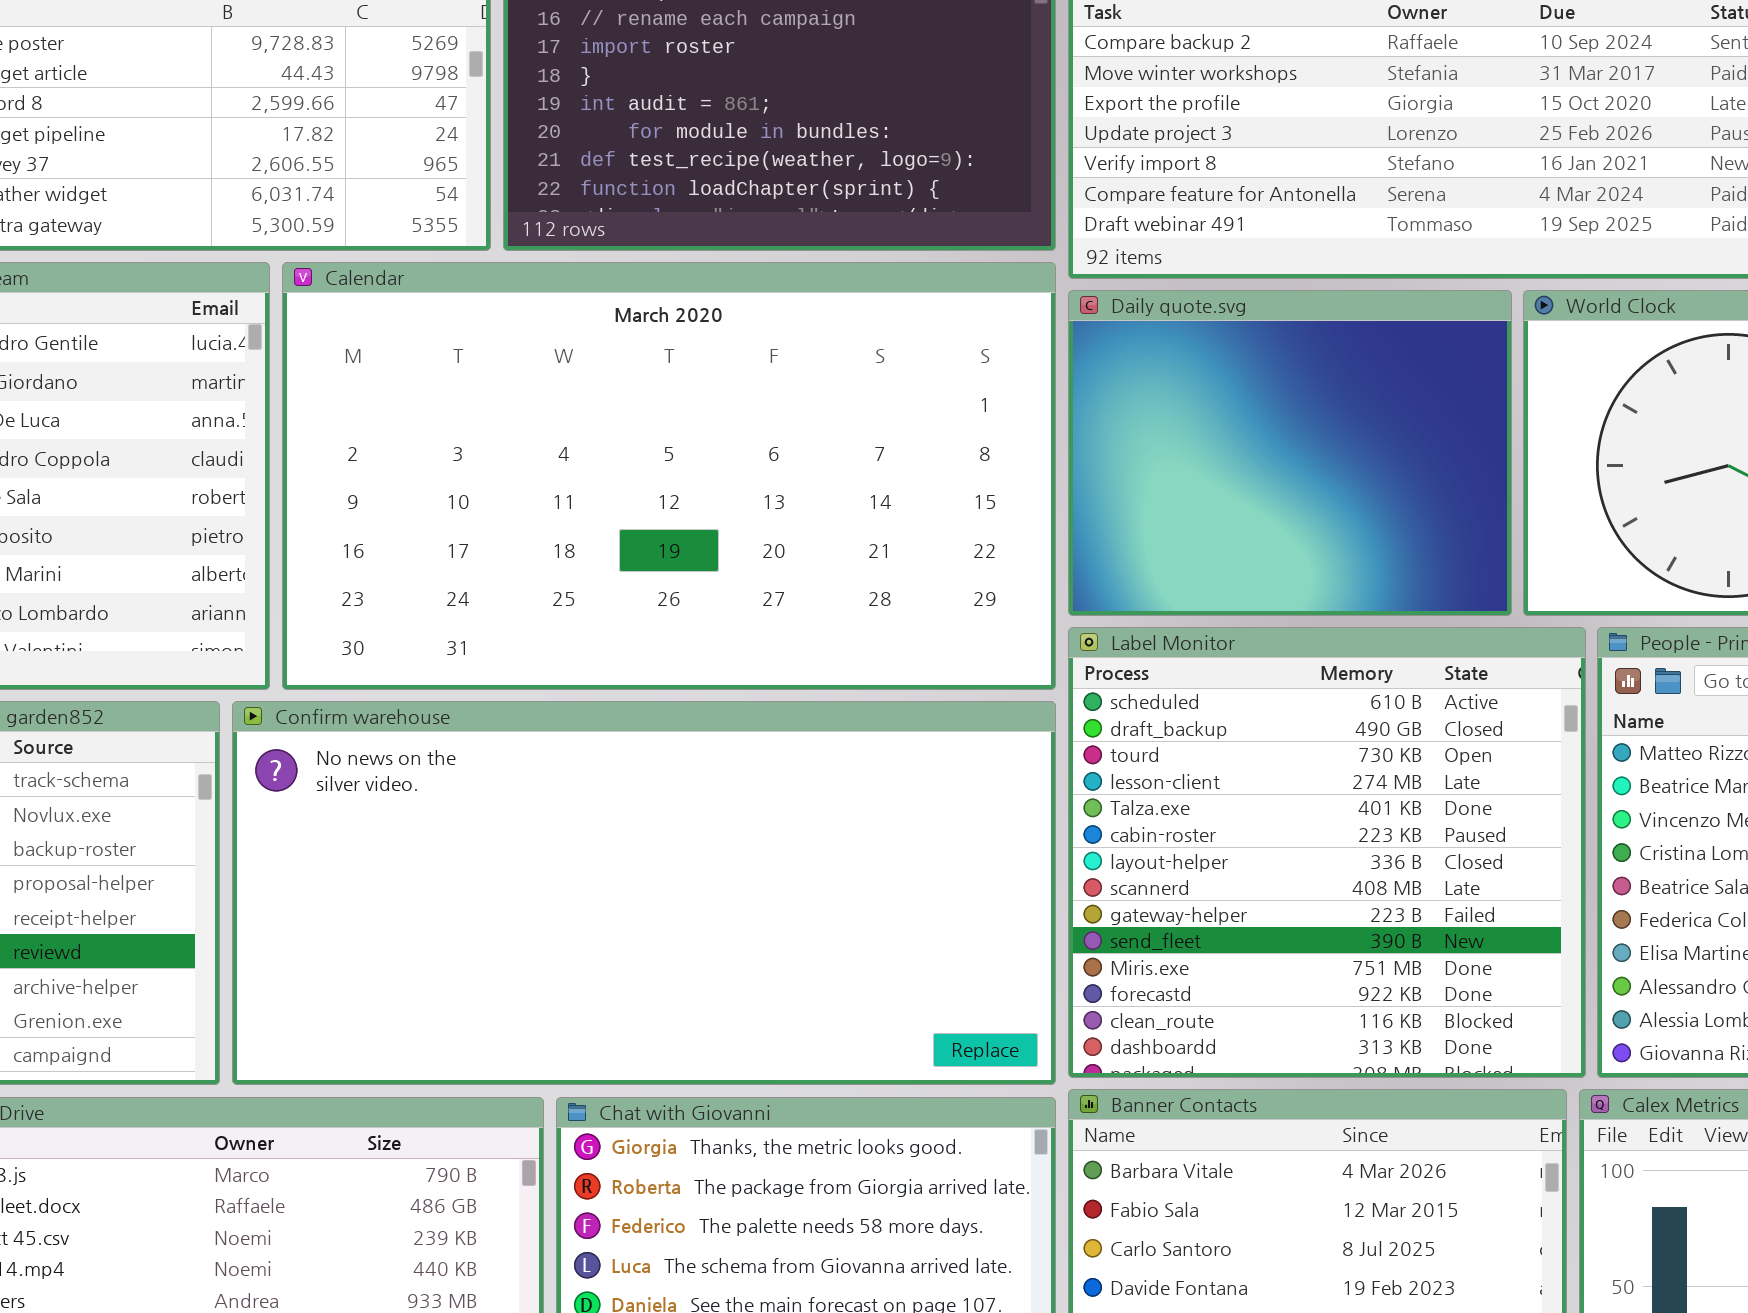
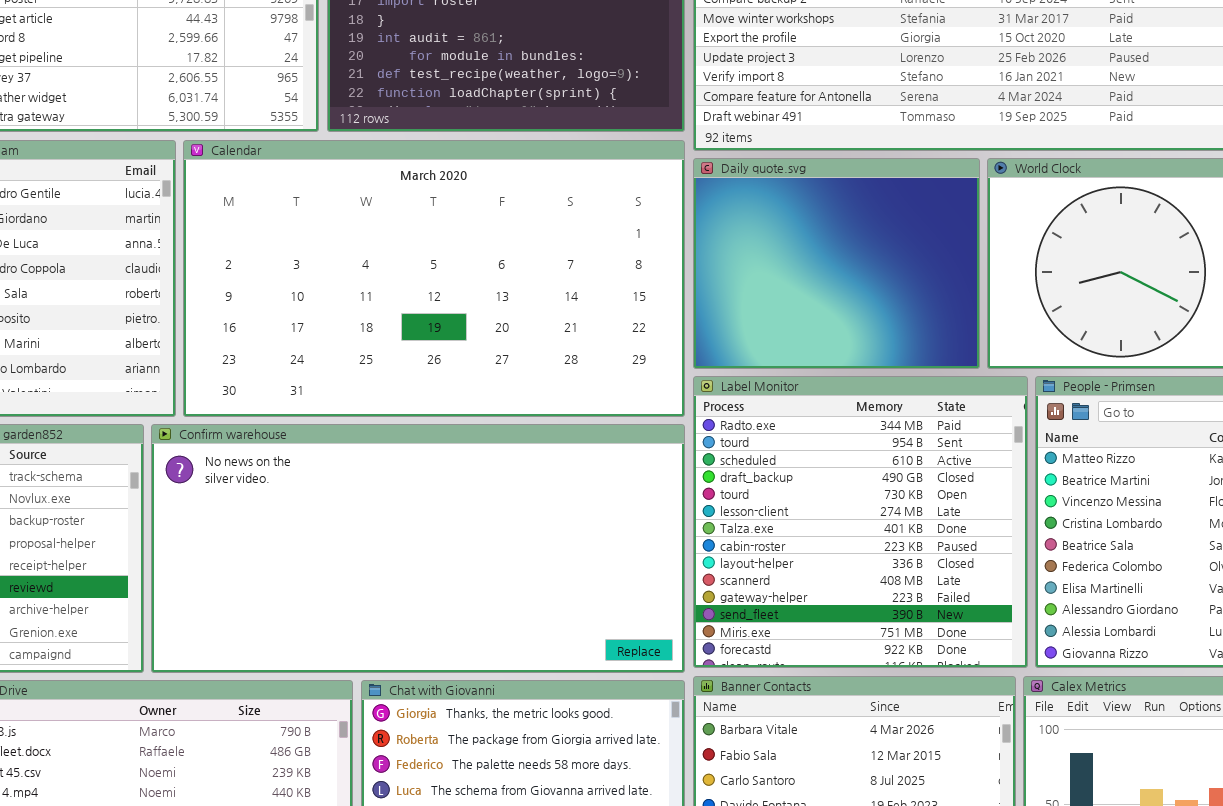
Label Monitor: [1068,627,1586,1078] -> [693,376,1028,668], scrolled up 2 rows

